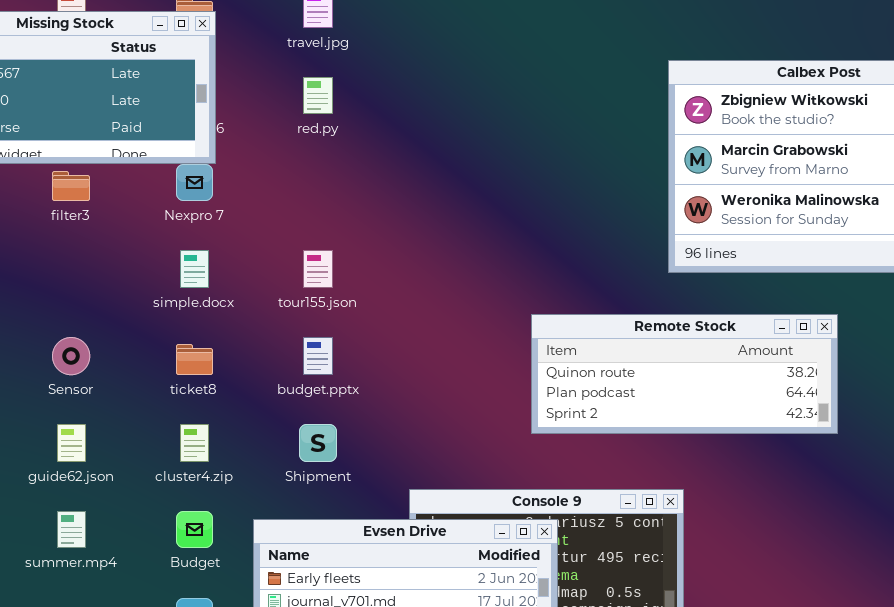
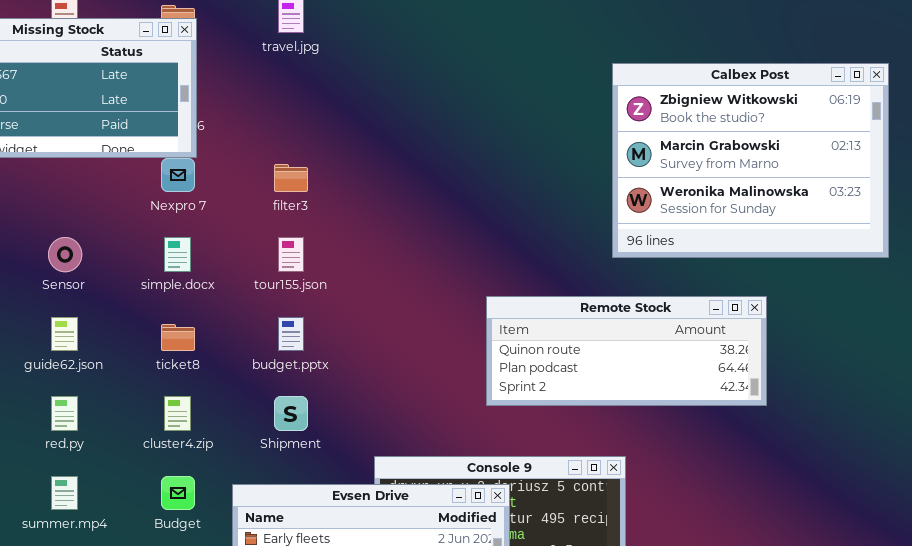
red.py: [303,77,333,114] -> [51,396,78,431], moved
filter3: [52,171,90,201] -> [274,164,308,192], moved
Sensor: [52,337,90,375] -> [48,237,82,272], moved
guide62.json: [57,424,86,462] -> [51,317,78,351], moved

